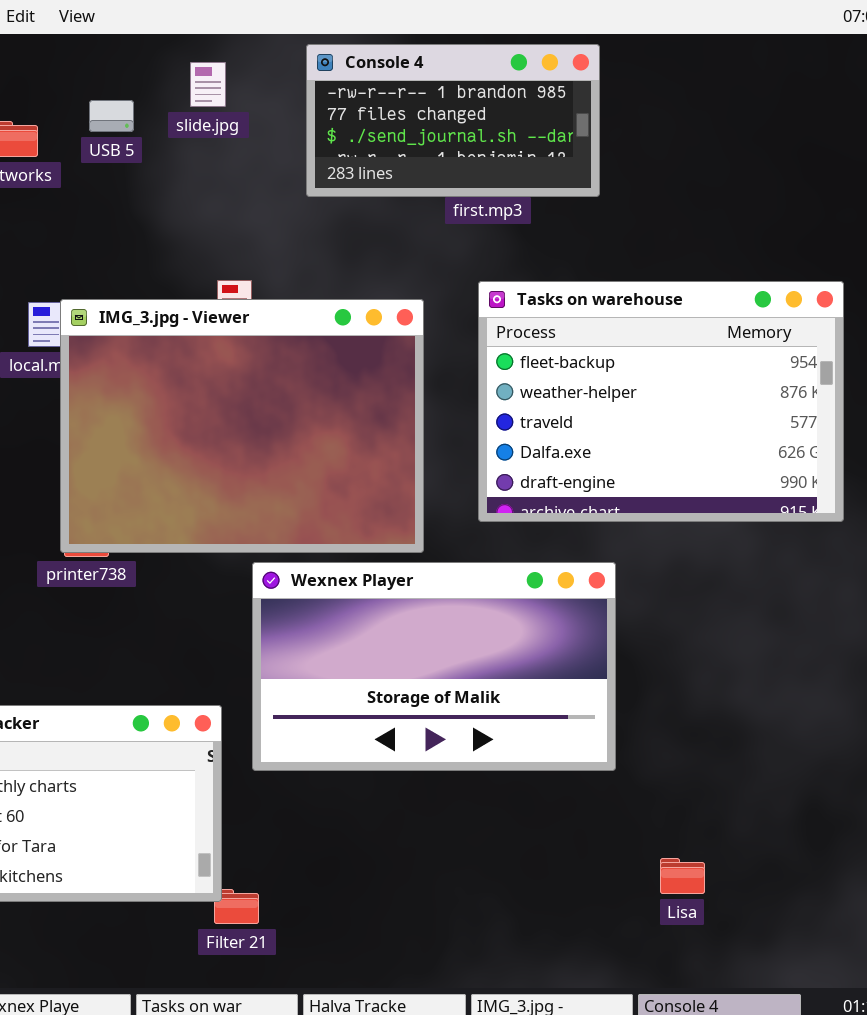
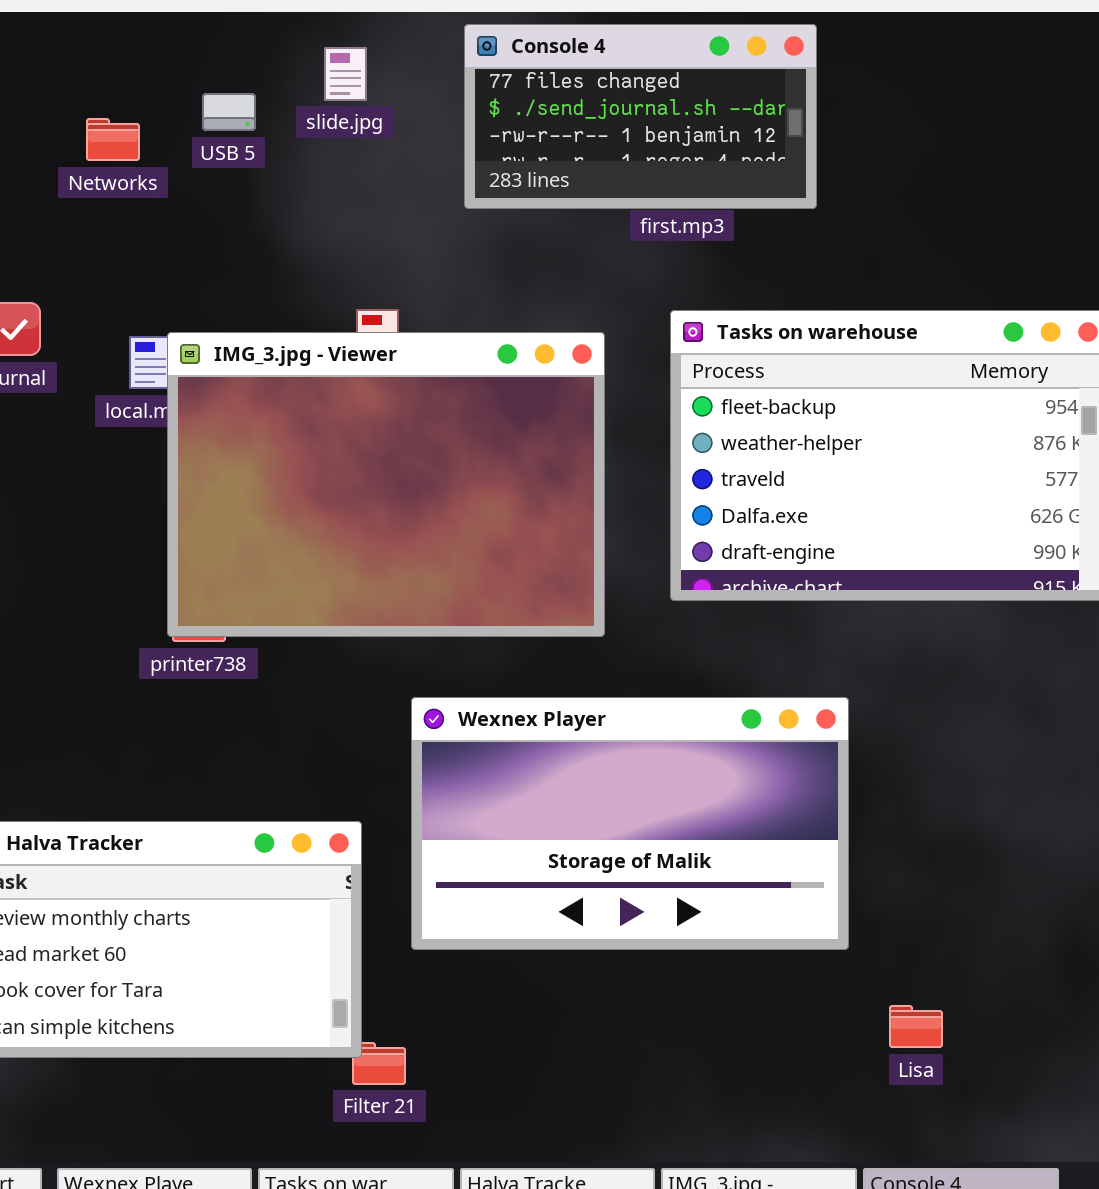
Console 4: [306,44,600,197] -> [464,24,817,209], scrolled down 1 row
Wexnex Player: [252,562,616,771] -> [411,697,849,950], moved

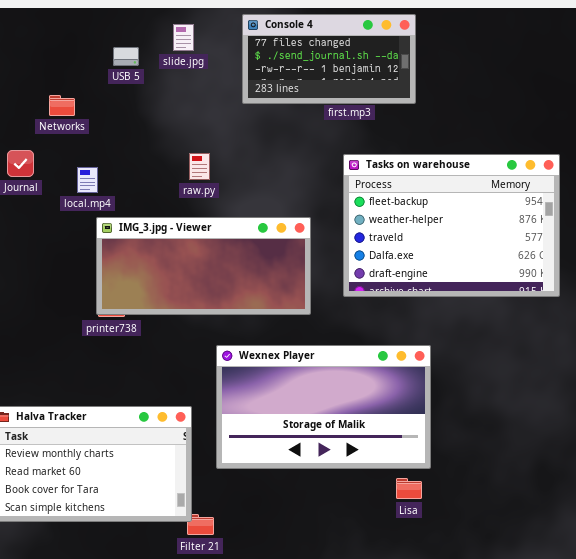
Networks: [86,118,140,161] -> [49,95,75,116], moved
IMG_3.jpg - Viewer: [167,332,605,637] -> [96,217,311,315], resized
Lisa: [889,1005,943,1048] -> [396,478,422,499], moved

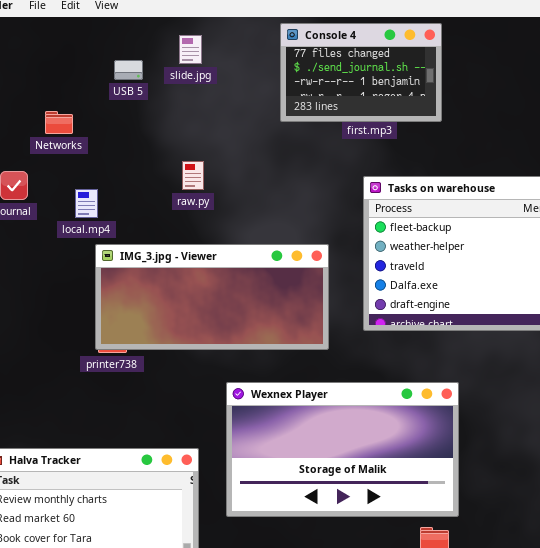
Console 4: [242,14,416,104] -> [280,23,442,122], resized
raw.py: [189,153,210,180] -> [182,161,204,190], moved

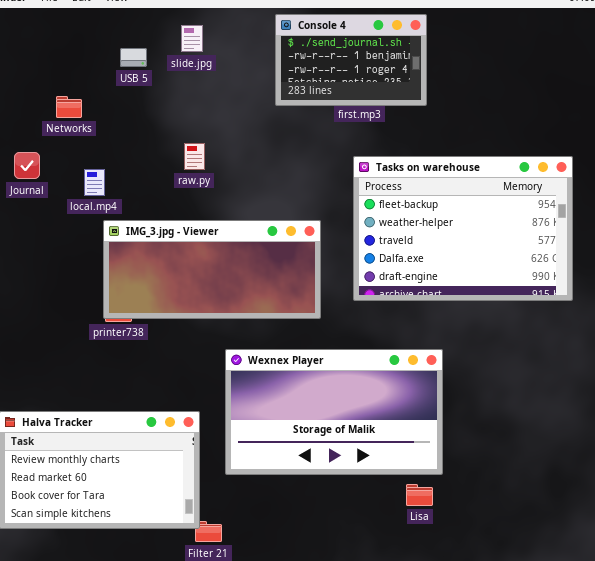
Console 4: [280,23,442,122] -> [275,14,427,106], scrolled down 1 row

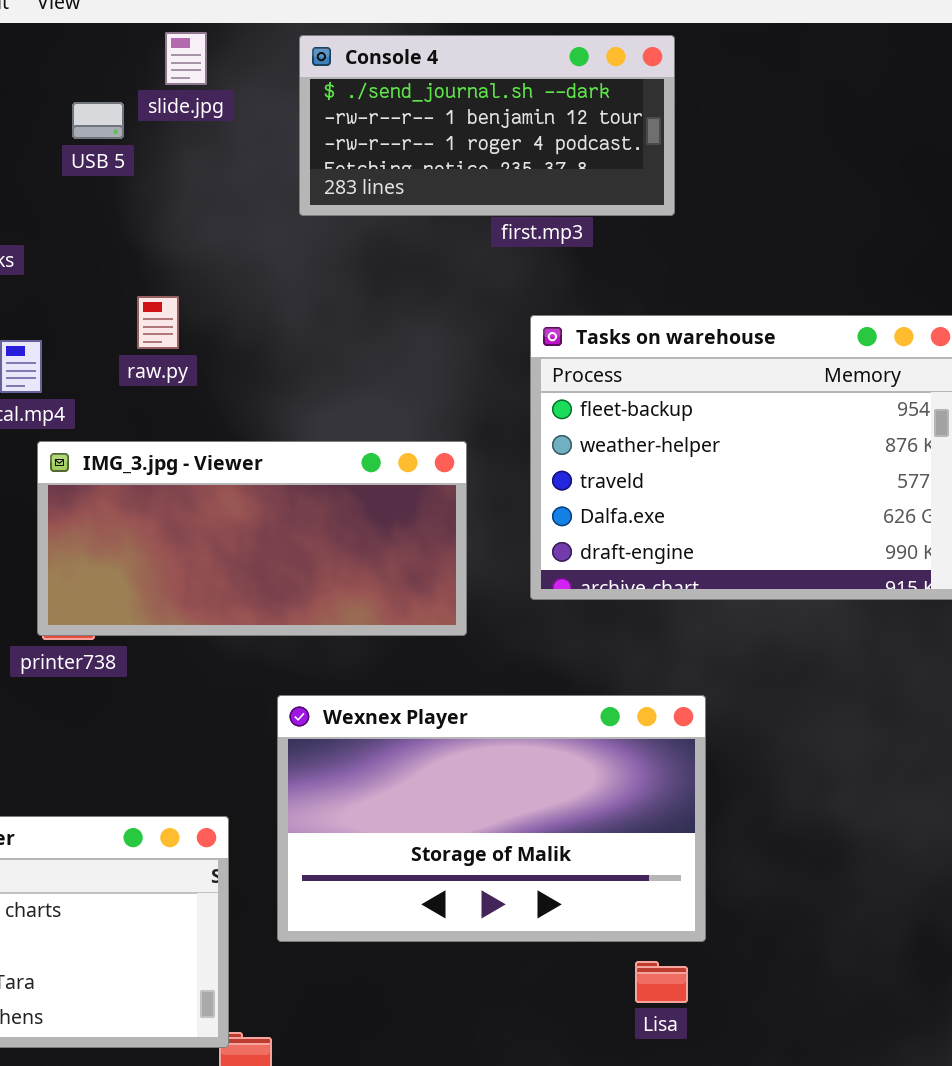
Console 4: [275,14,427,106] -> [299,35,675,216], resized
slide.jpg: [181,25,203,52] -> [165,32,207,85], moved
raw.py: [184,143,205,170] -> [137,296,179,349], moved

